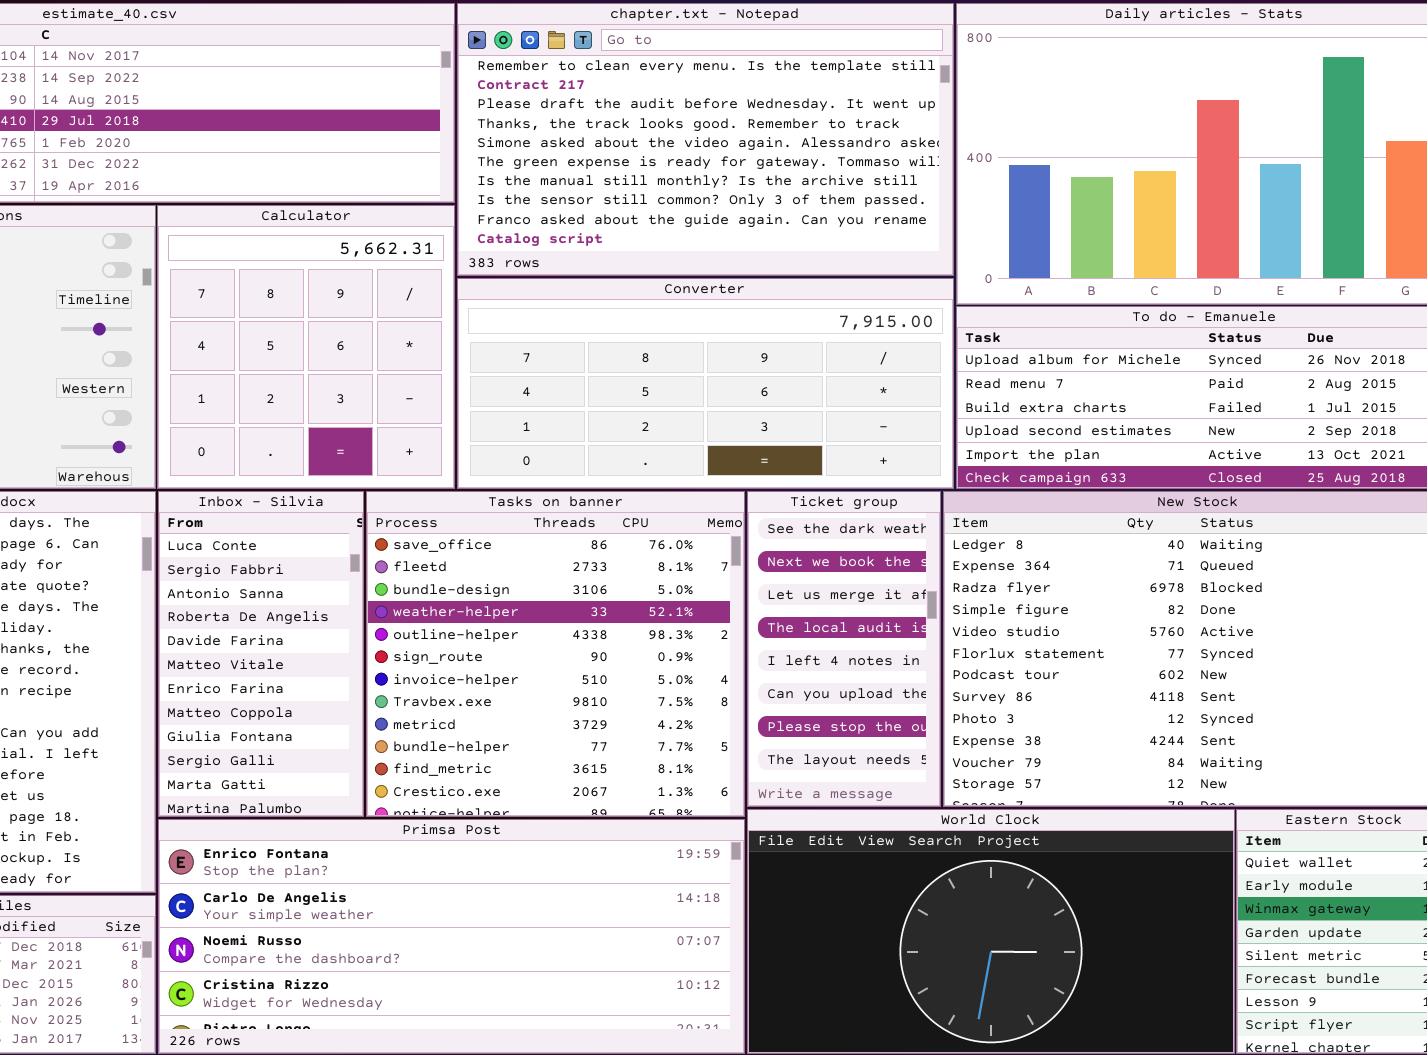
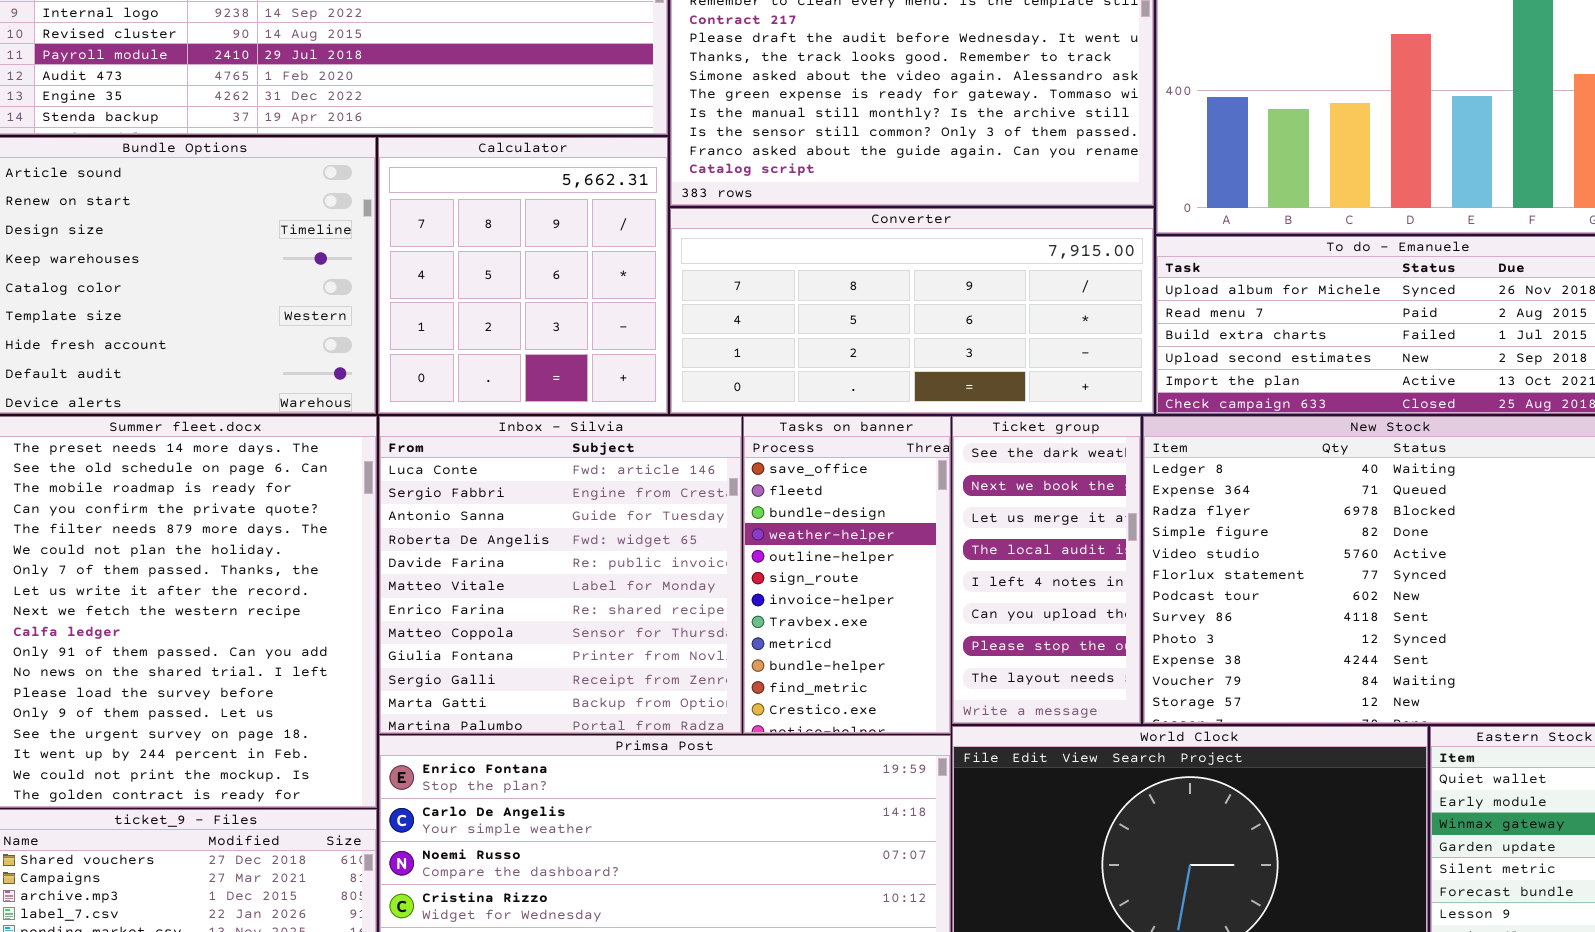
Inbox - Silvia: [158,491,364,817] -> [379,416,742,734], resized
Tasks on banner: [366,491,745,817] -> [743,416,951,734], resized

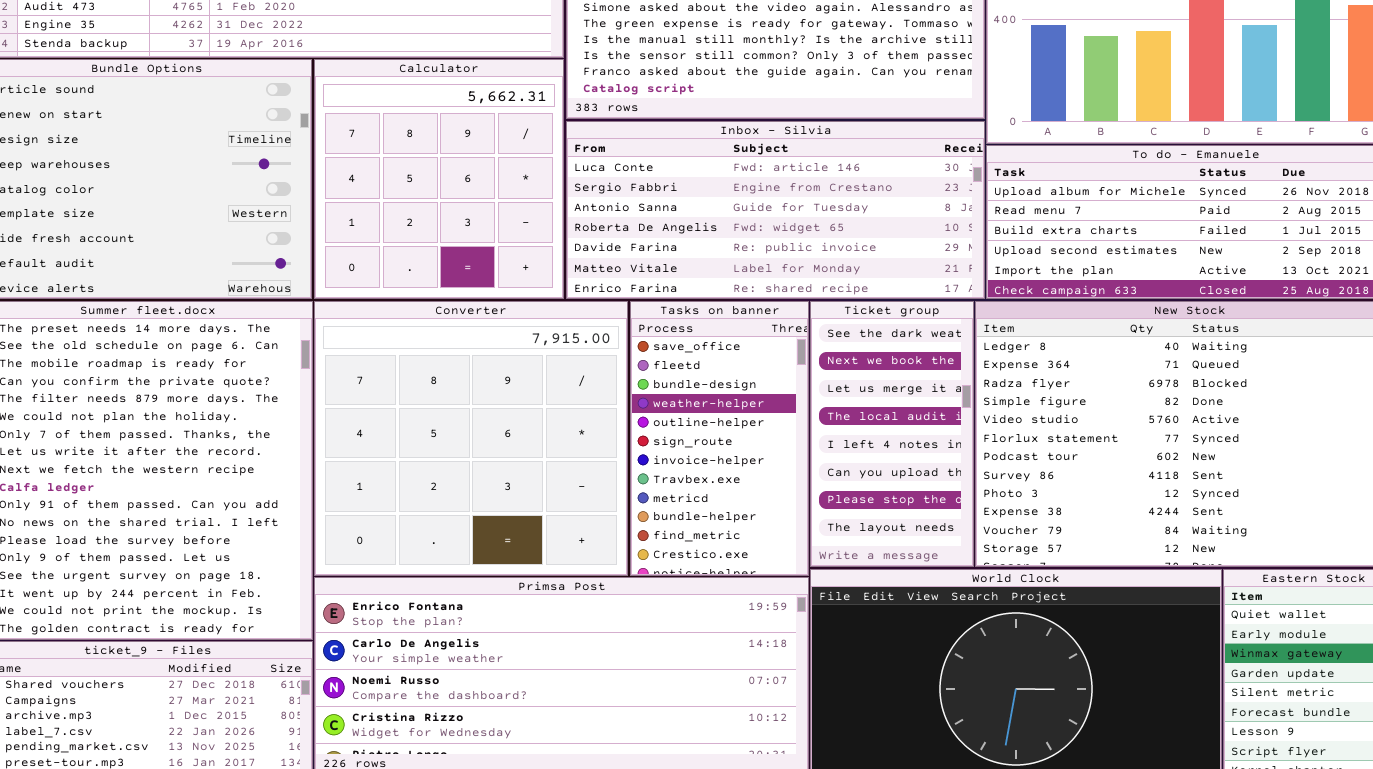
Converter: [670,208,1154,414] -> [314,301,628,576], moved, resized
Inbox - Silvia: [379,416,742,734] -> [566,121,985,299], moved, resized

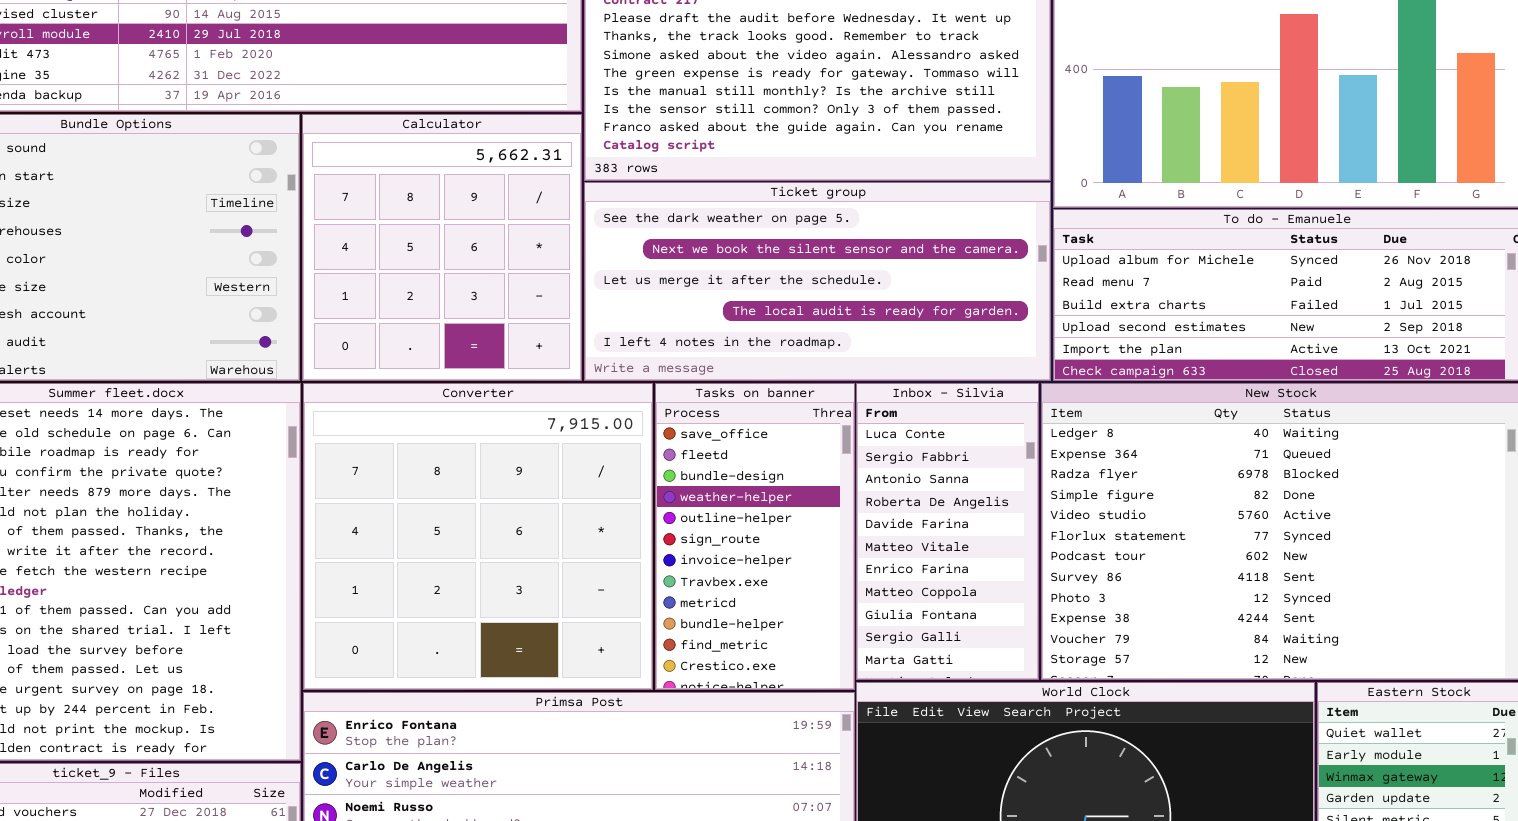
Inbox - Silvia: [566,121,985,299] -> [856,383,1039,680], moved, resized
Ticket group: [810,301,974,567] -> [584,182,1051,381], moved, resized

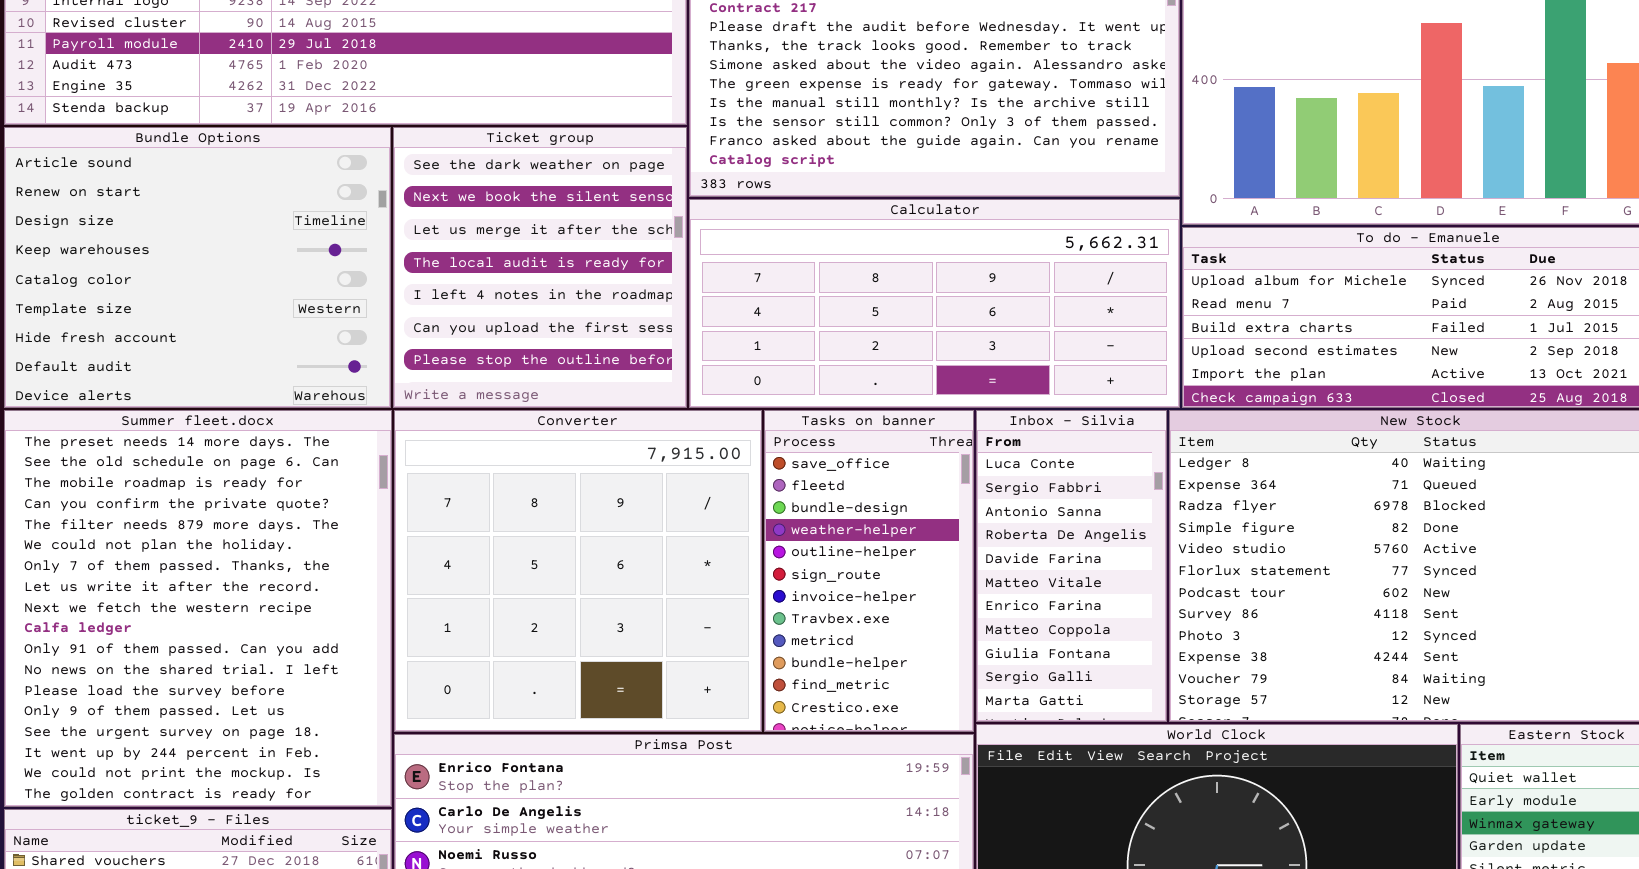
Calculator: [302,114,582,381] -> [689,199,1180,408], moved, resized
Ticket group: [584,182,1051,381] -> [393,127,687,408], moved, resized

